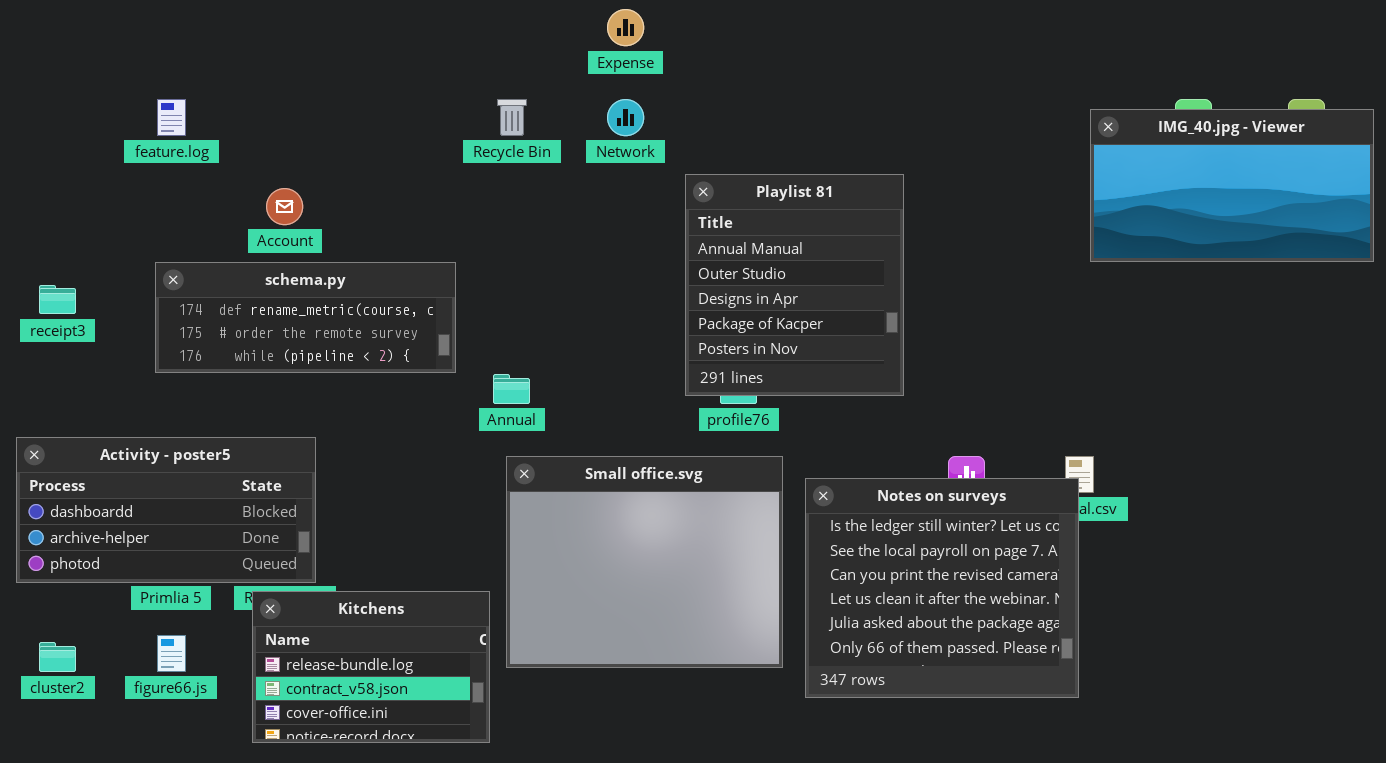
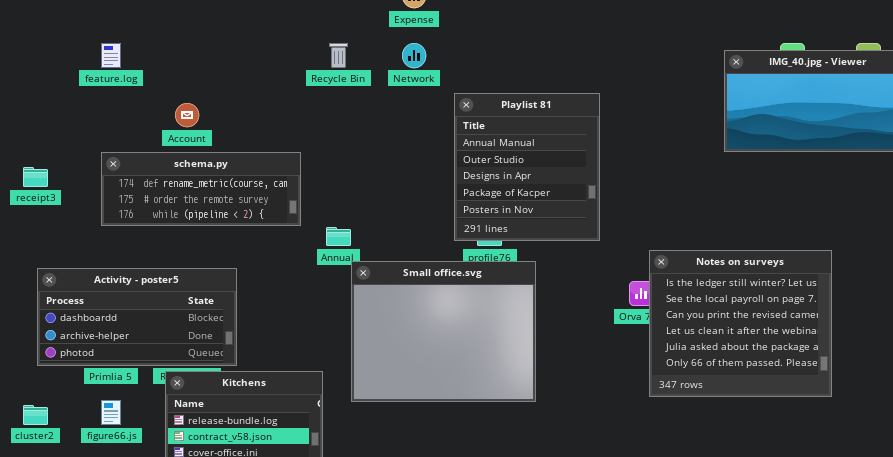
Activity - poster5: [16,437,316,583] -> [37,268,237,366], moved
Small office.svg: [506,456,783,668] -> [351,261,536,402], moved
Notes on surveys: [805,478,1079,698] -> [649,250,832,397], moved

